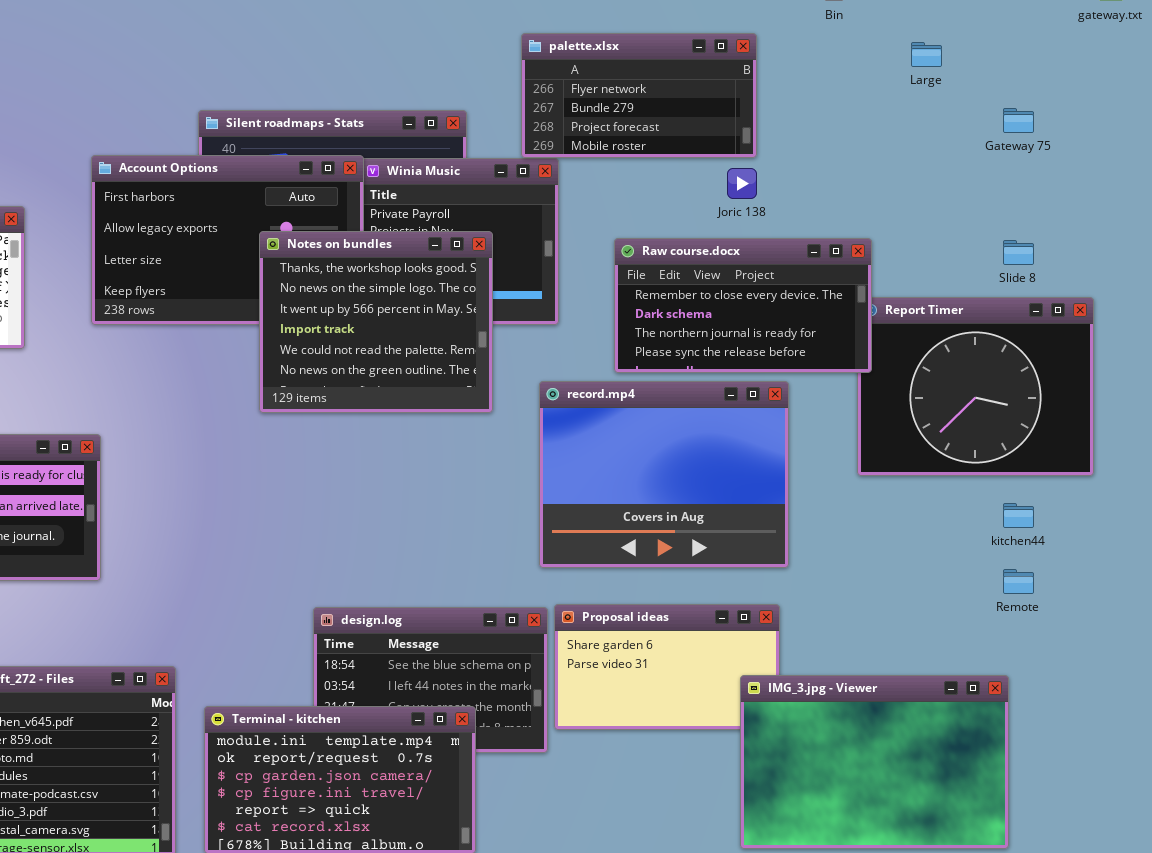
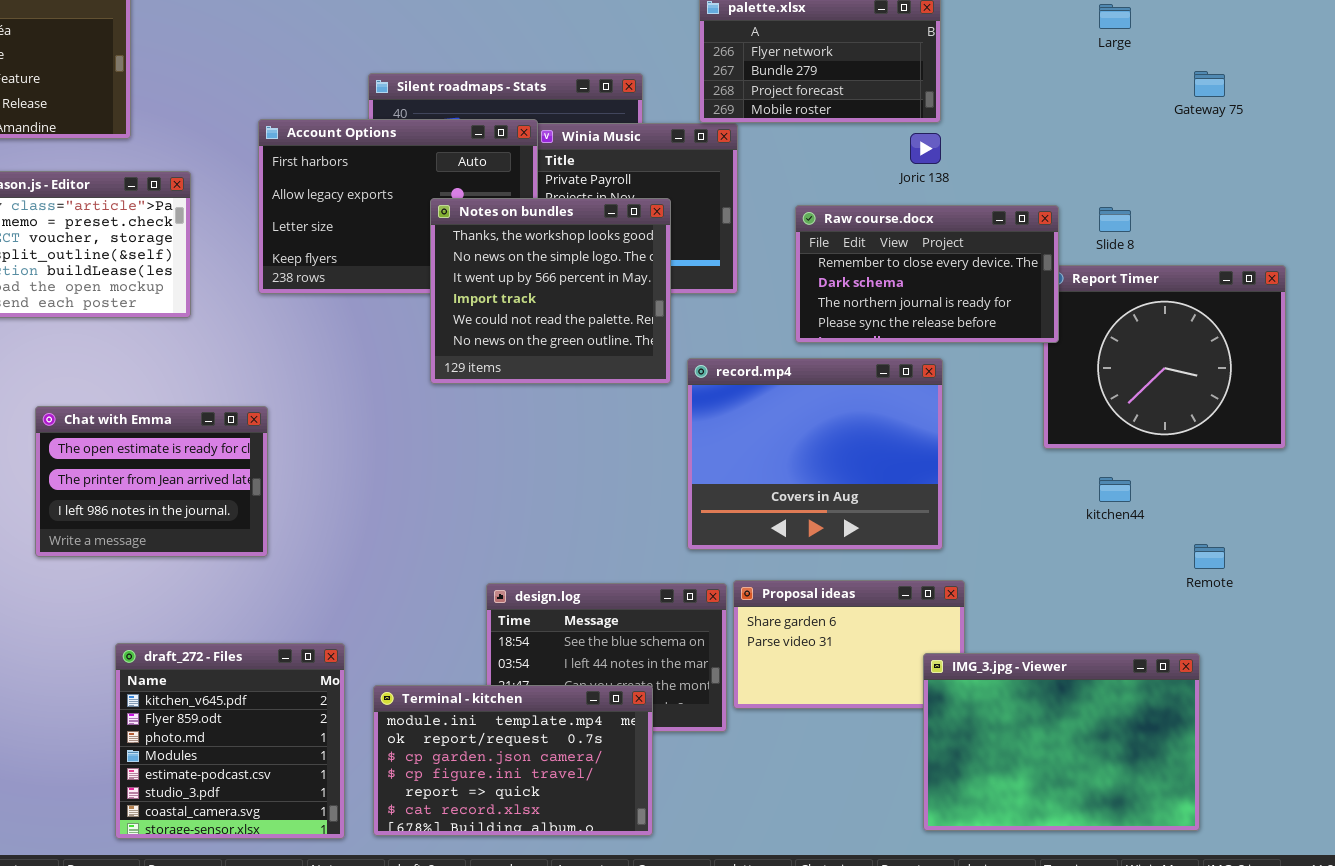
Slide 8: [1003,240,1034,265] -> [1099,207,1131,232], moved
record.mp4: [539,381,789,568] -> [687,358,943,550], moved
kitchen44: [1003,503,1034,528] -> [1099,477,1131,502], moved

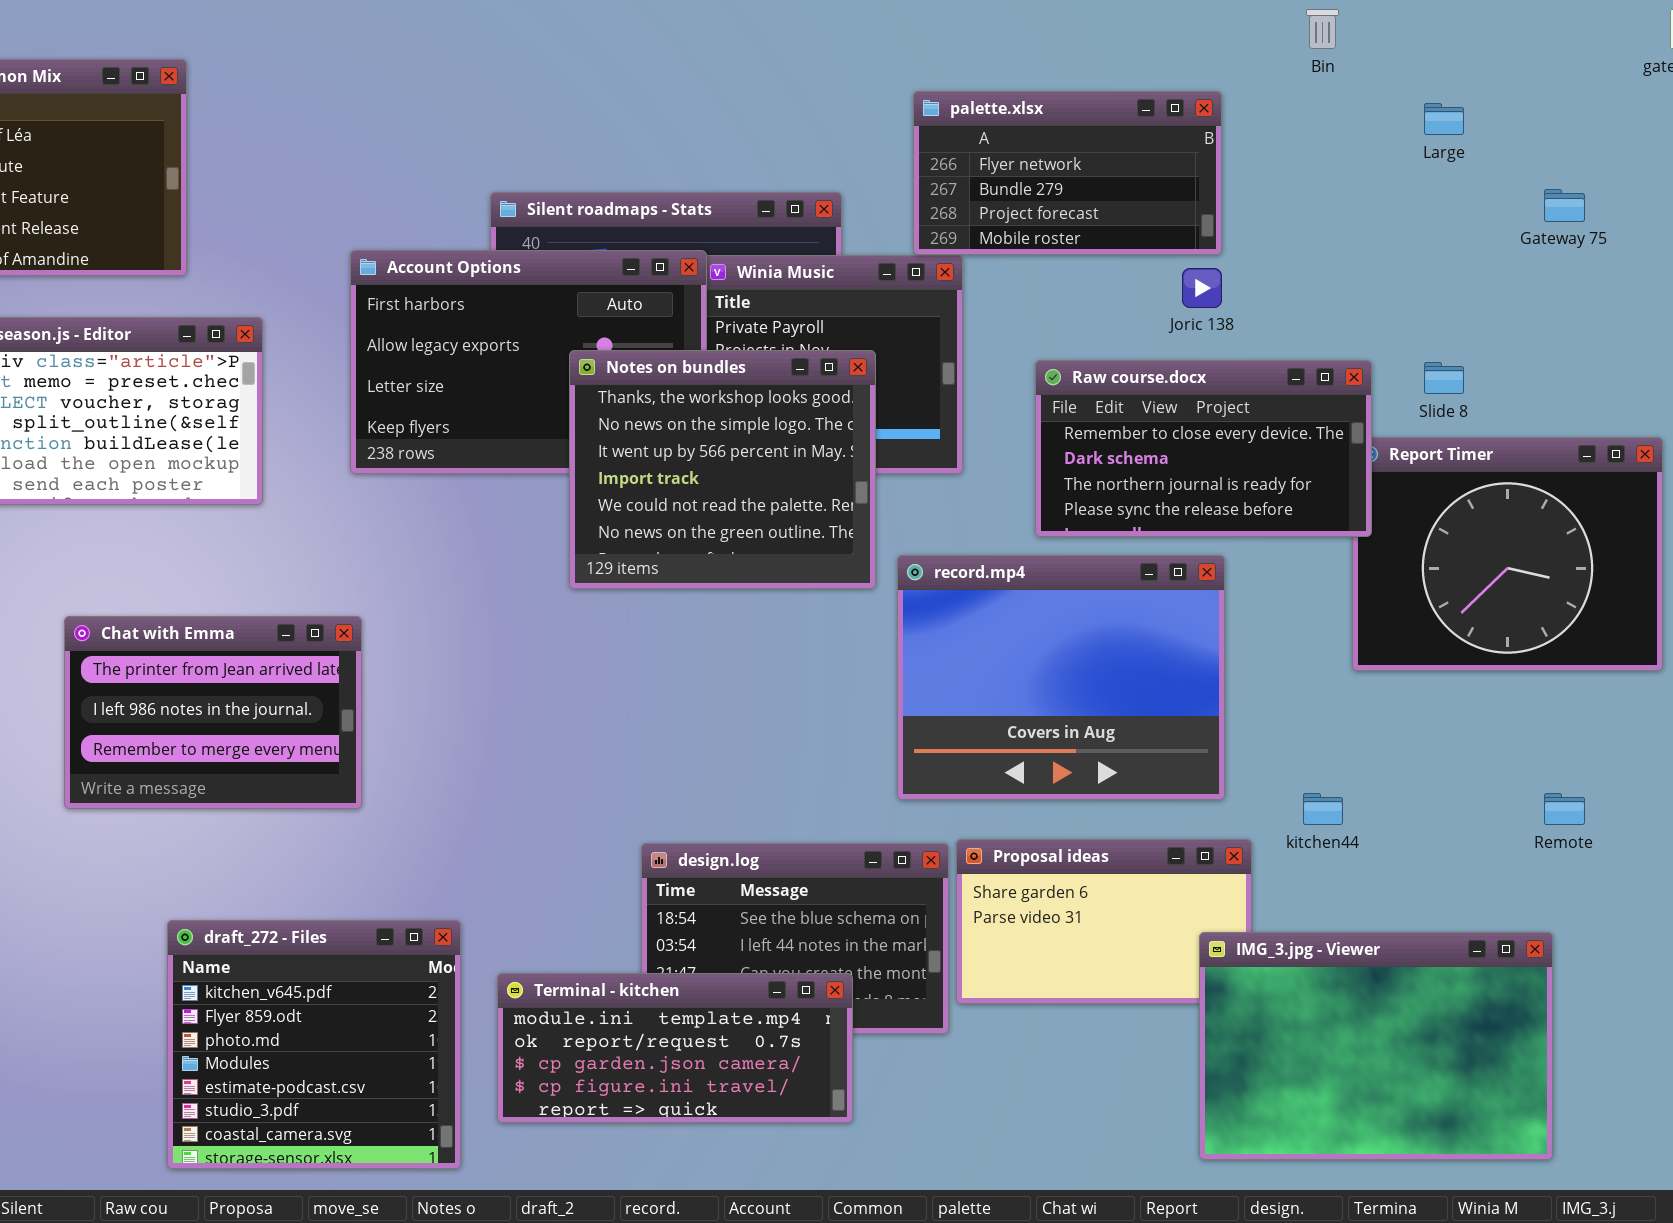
Chat with Emma: [35,406,268,557] -> [64,616,362,809], scrolled down 1 row
kitchen44: [1099,477,1131,502] -> [1303,793,1343,825], moved
Terminal - kitchen: [373,685,653,836] -> [497,973,853,1123], resized

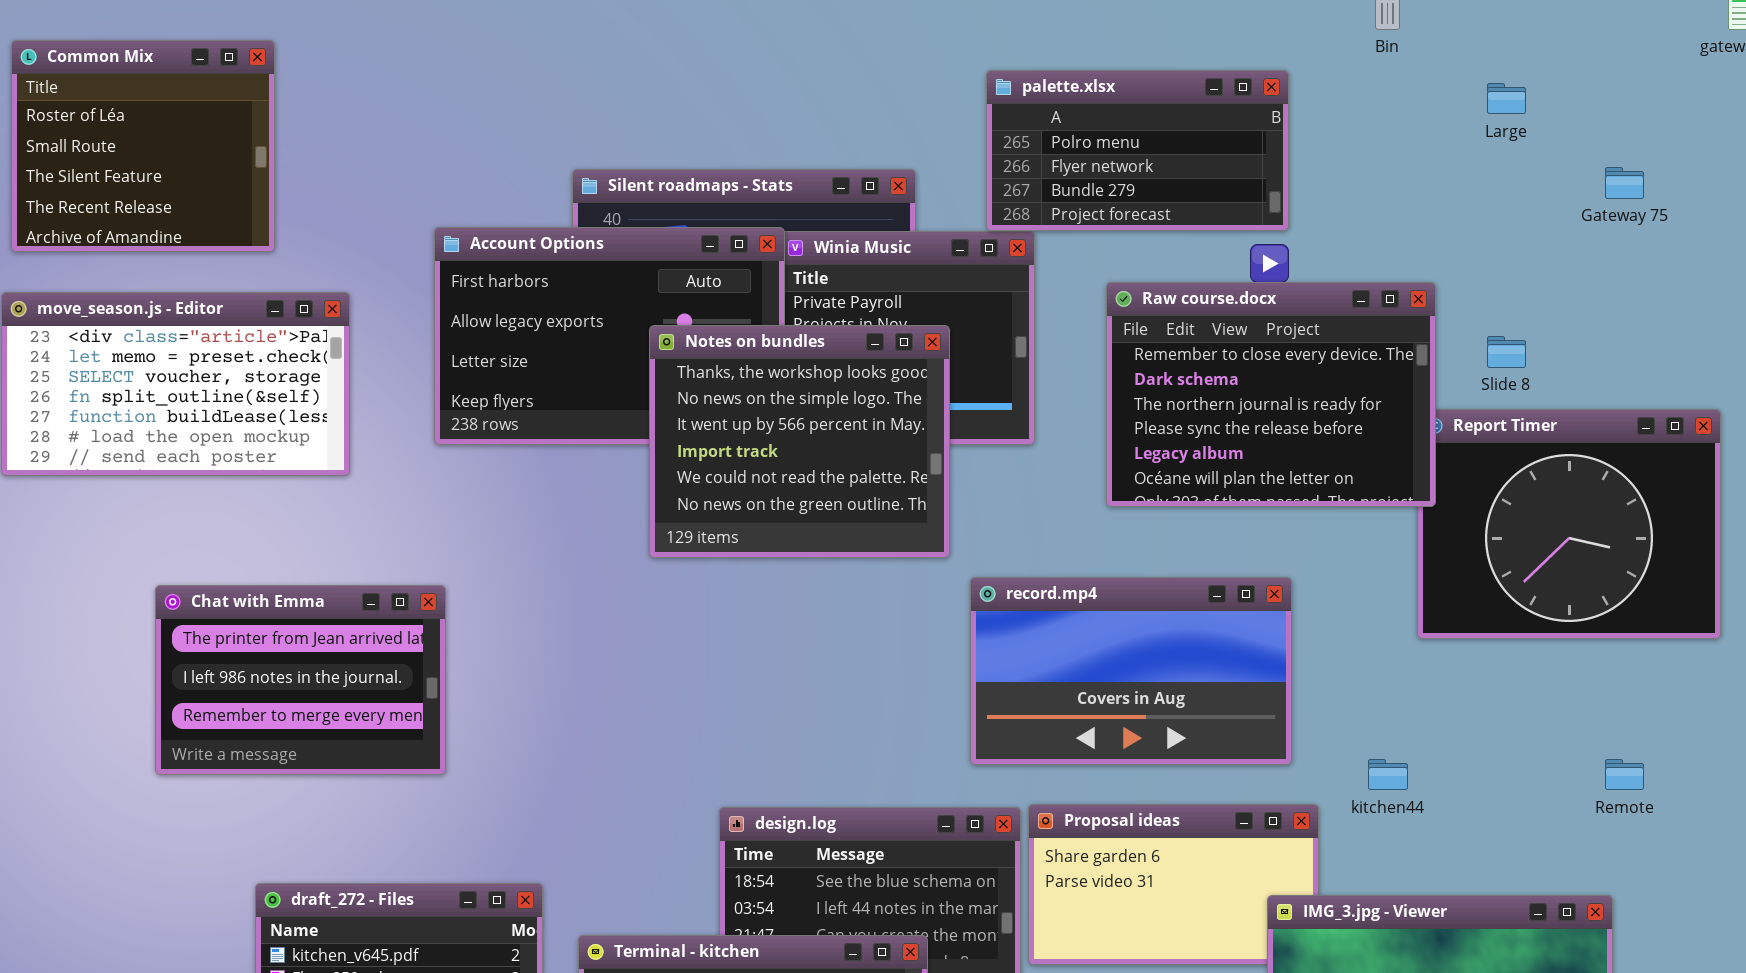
palette.xlsx: [913,91,1222,255] -> [986,70,1289,231], scrolled up 1 row
Raw course.docx: [1035,360,1372,537] -> [1106,282,1436,507], resized
record.mp4: [897,555,1225,800] -> [970,577,1292,765], resized

